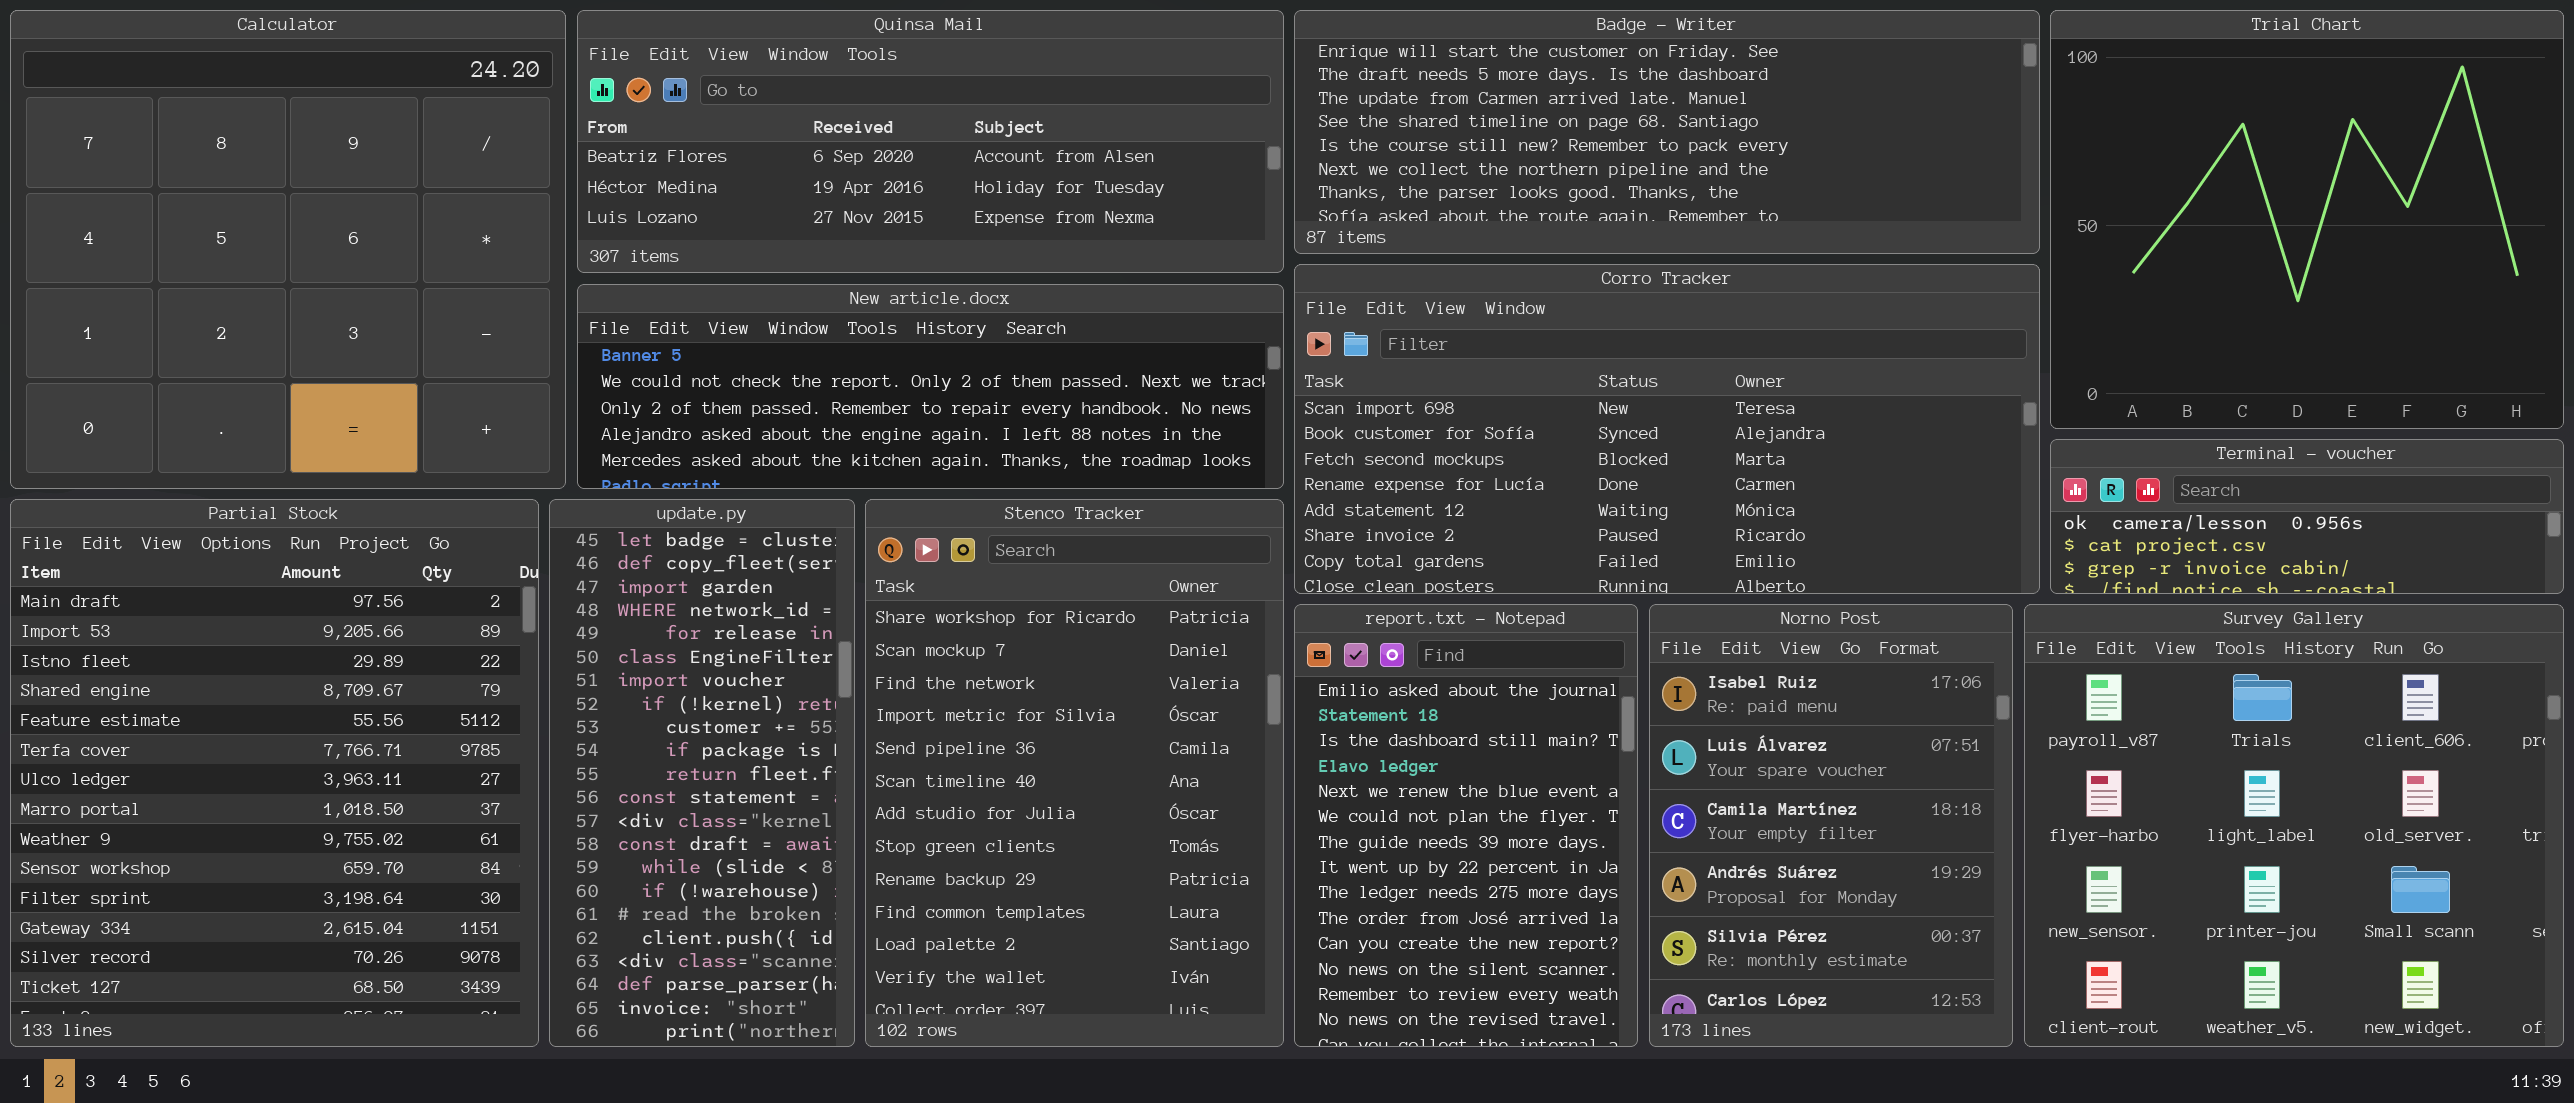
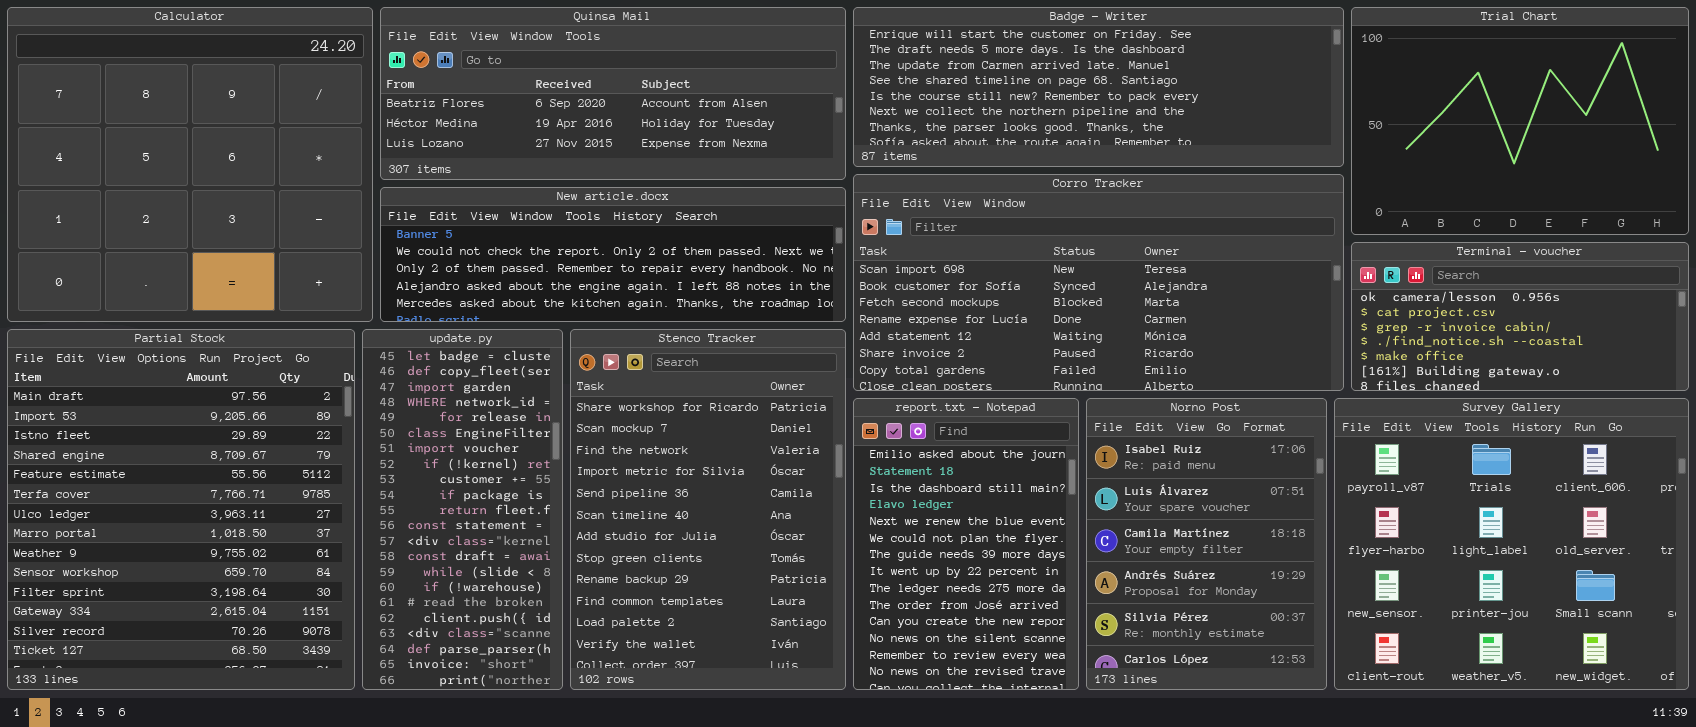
Trial Chart: [2050,10,2564,429] -> [1351,7,1689,235], resized
Terminal - voucher: [2050,439,2564,594] -> [1351,242,1689,391], resized

